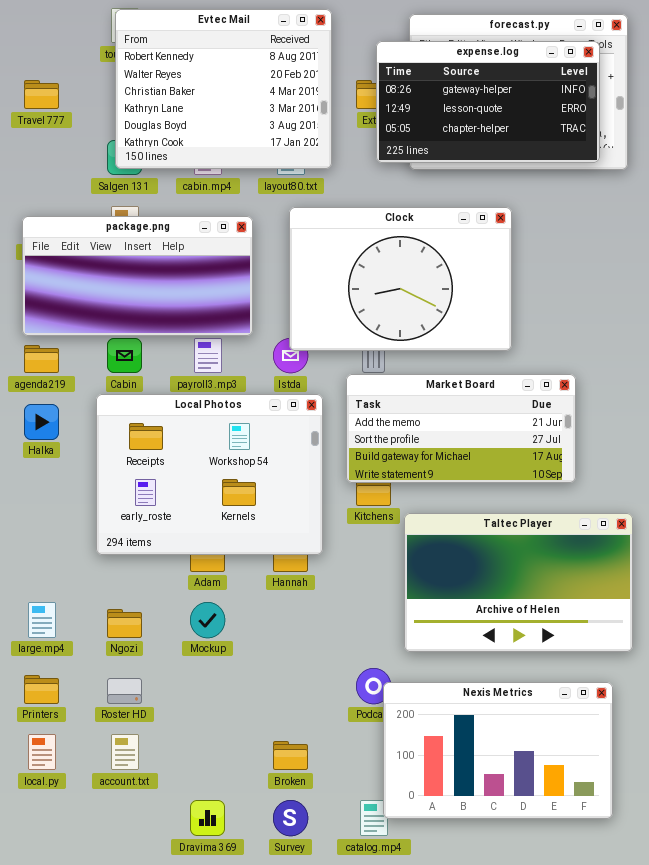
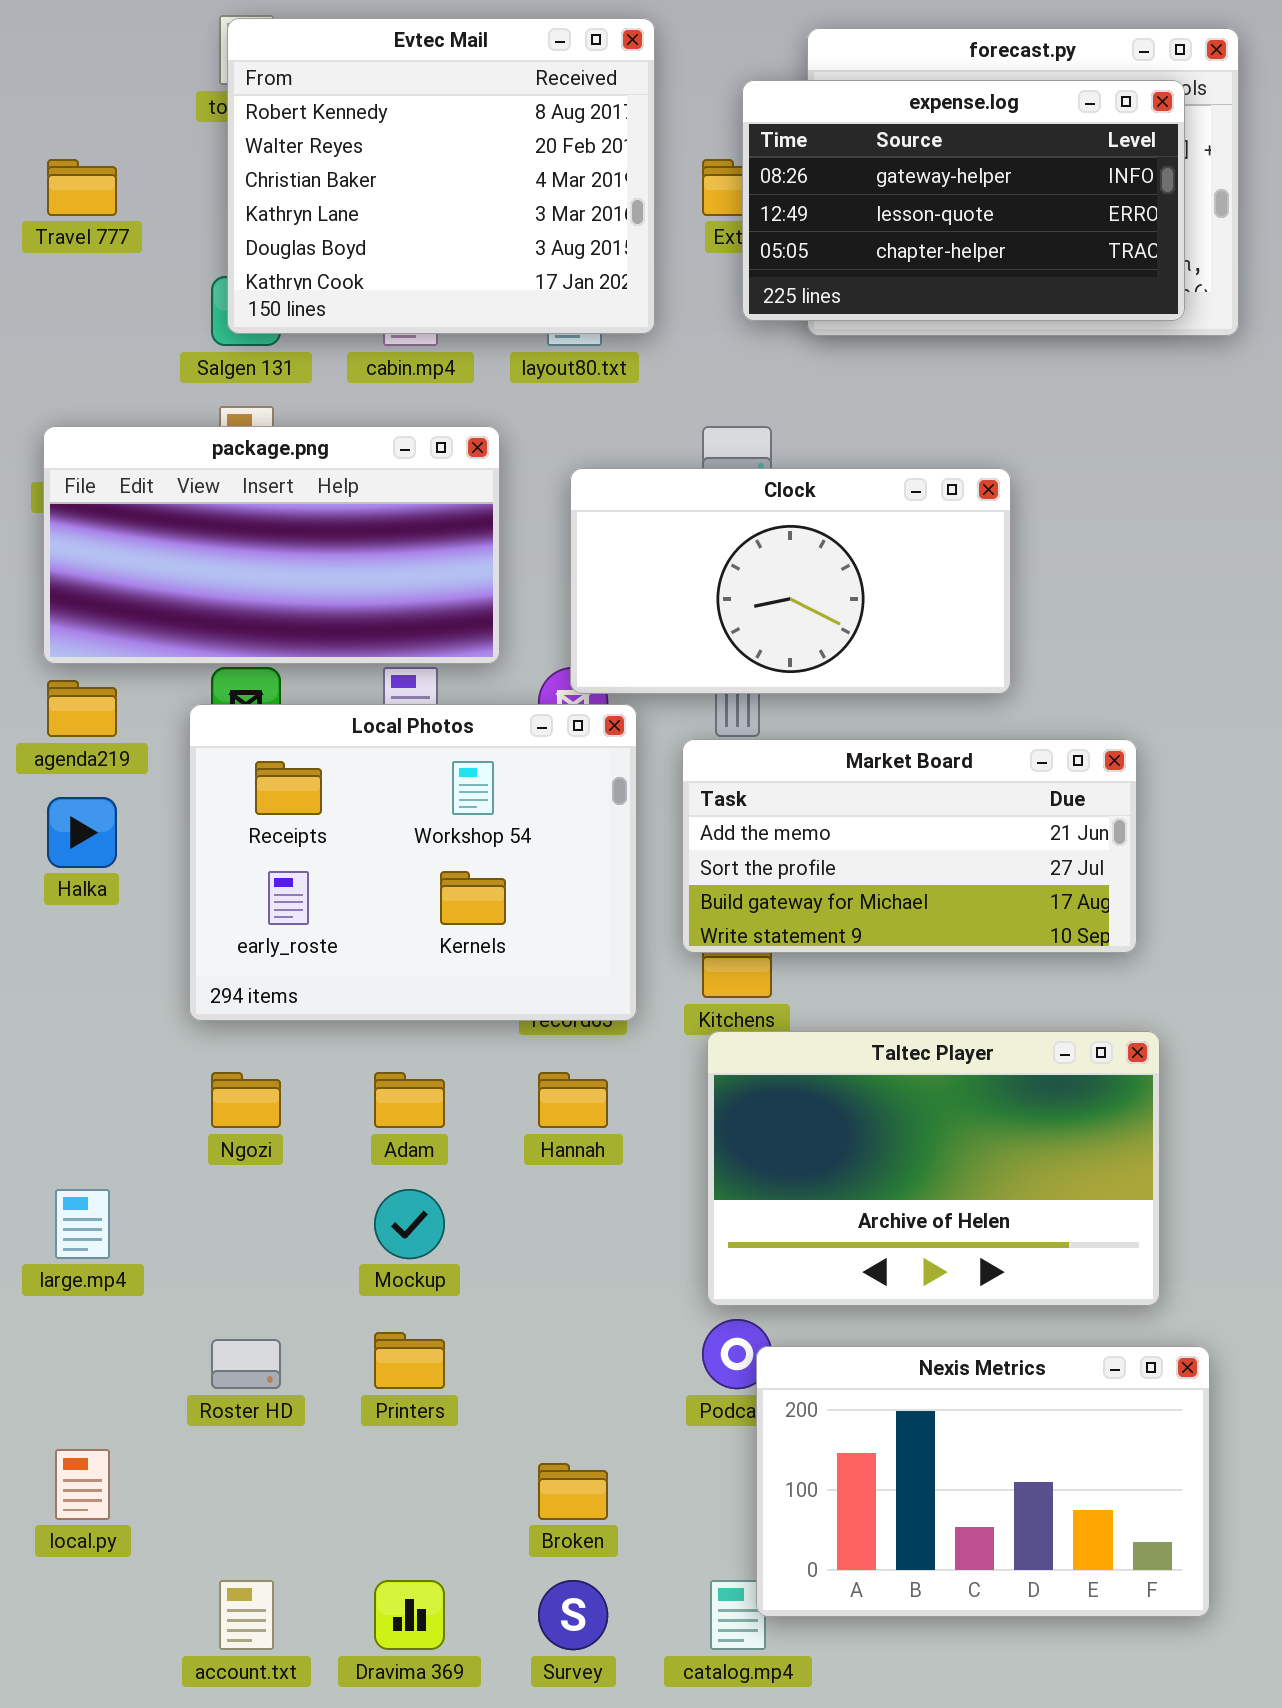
Clock: [289,207,512,351] -> [570,468,1011,694], resized
Local Photos: [96,394,323,555] -> [189,704,637,1021], moved
Taltec Player: [404,513,633,652] -> [707,1031,1160,1306], moved
Ngozi: [107,609,142,638] -> [211,1072,281,1128], moved
Printers: [24,675,59,704] -> [374,1332,445,1389], moved
account.txt: [111,734,139,770] -> [219,1580,274,1650], moved

